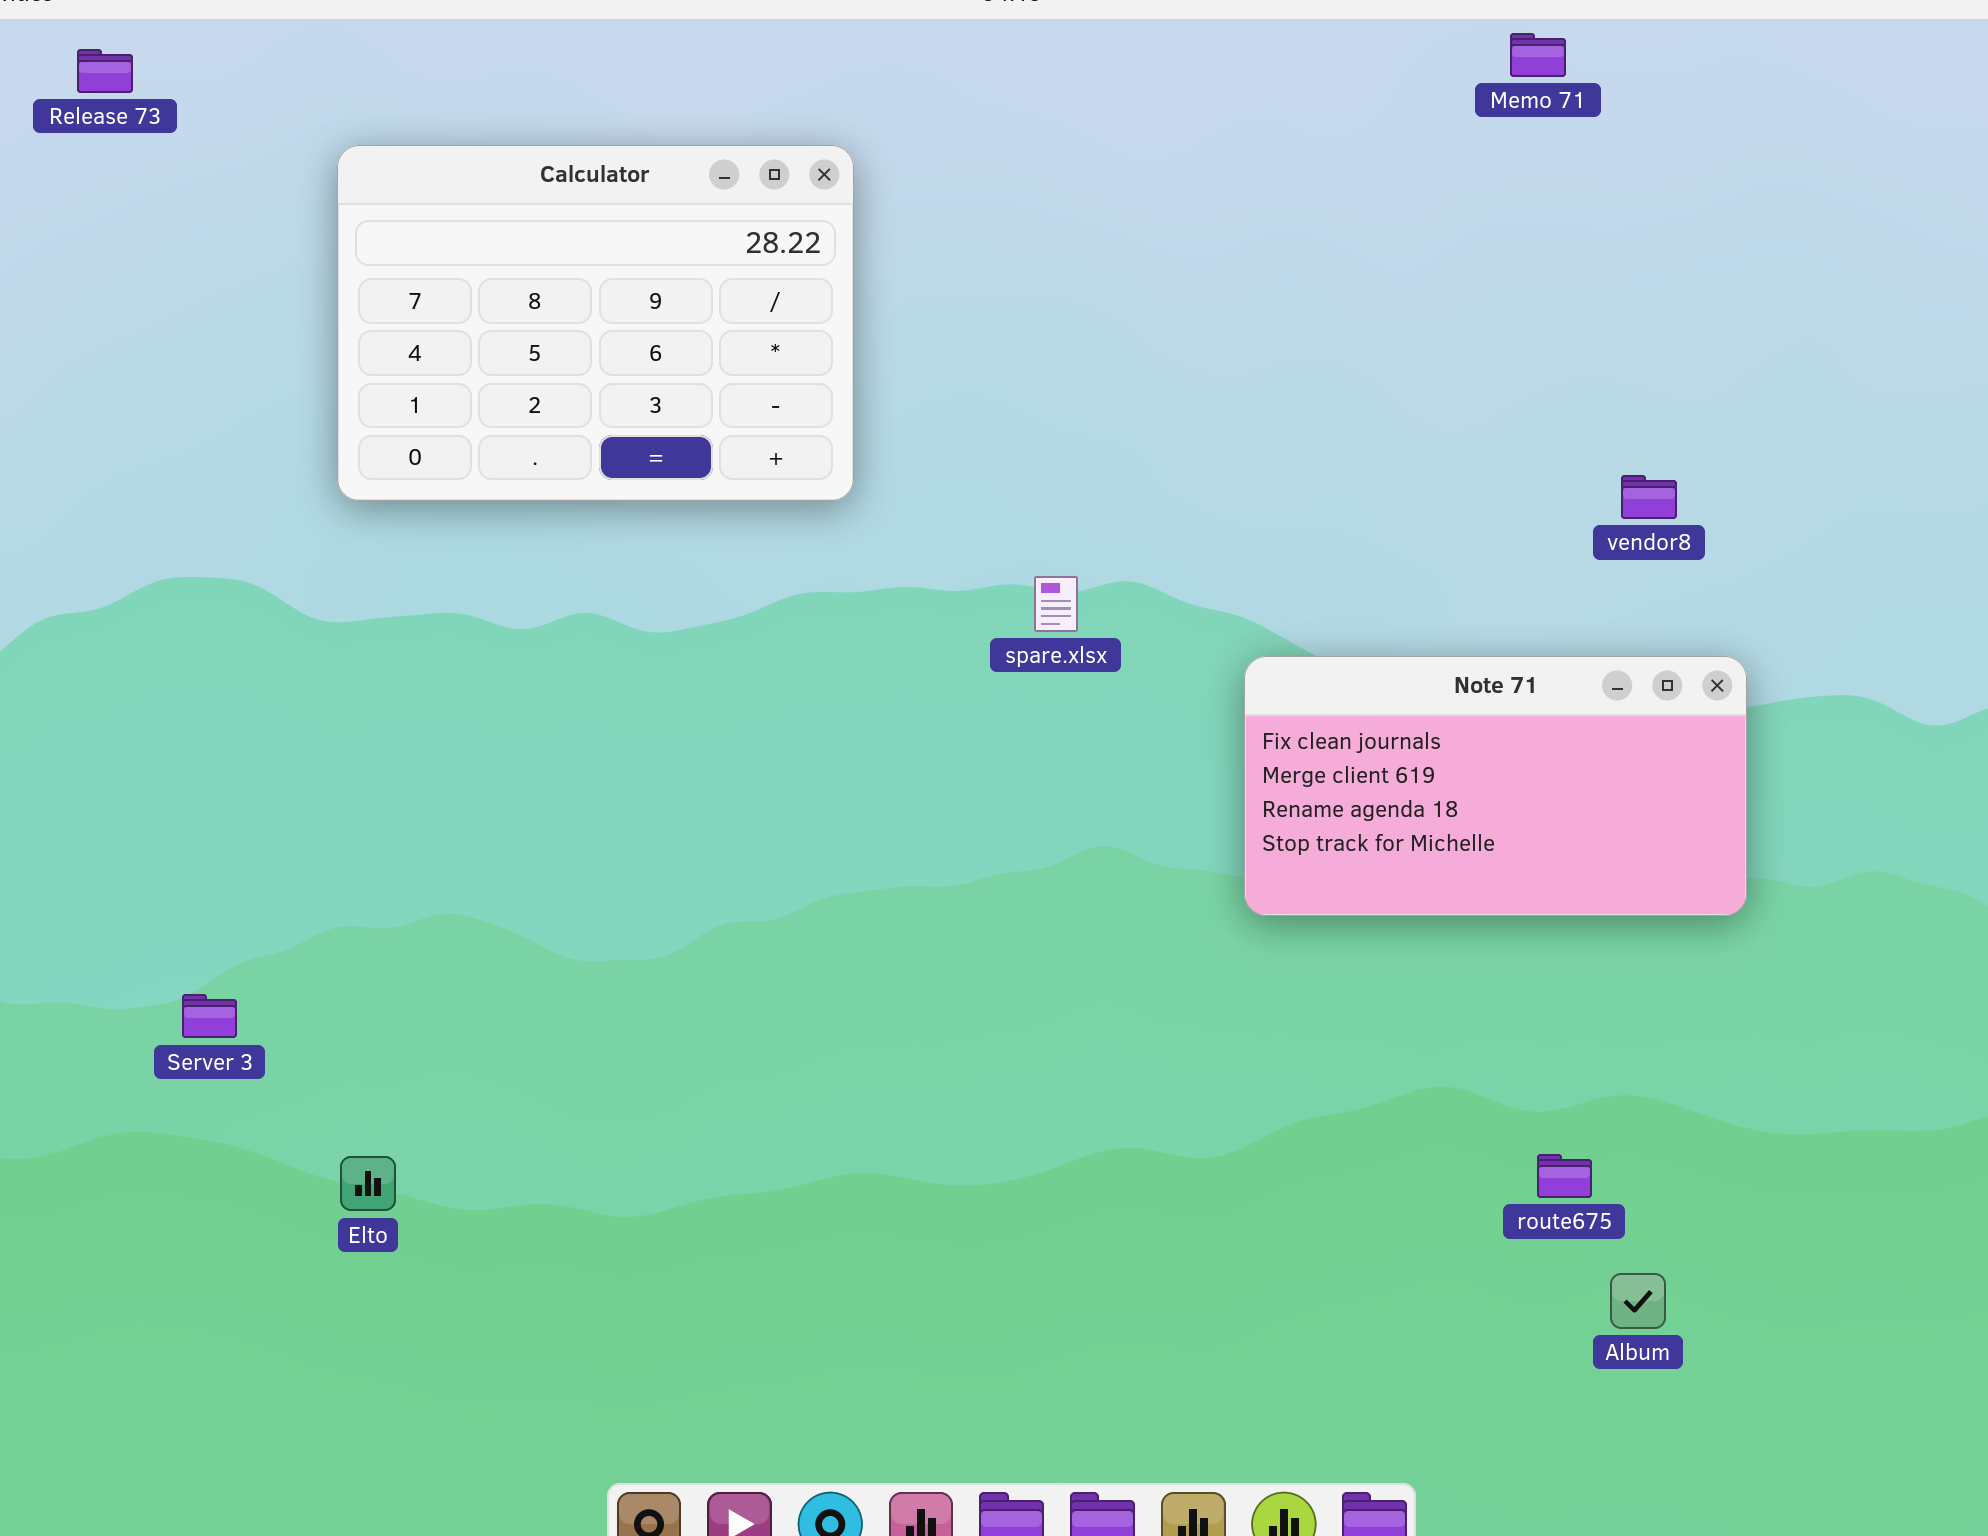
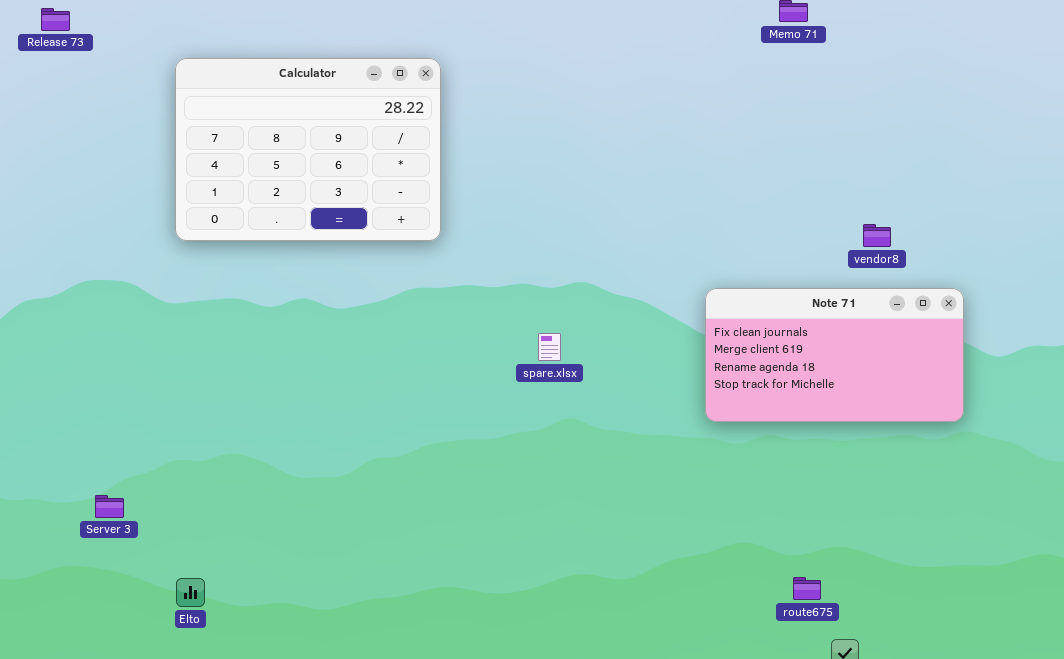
vendor8: [1621,475,1677,519] -> [863,224,891,247], moved
spare.xlsx: [1034,576,1078,632] -> [538,333,561,361], moved
Note 71: [1244,656,1747,916] -> [705,288,964,422], moved

